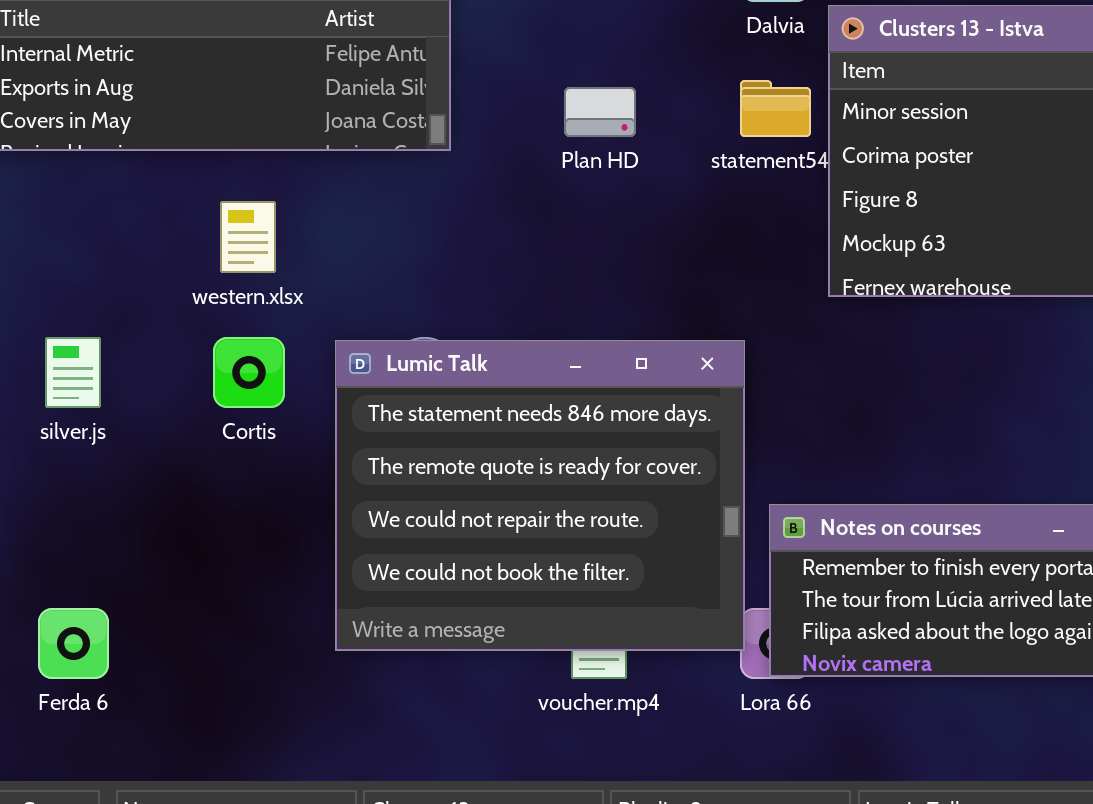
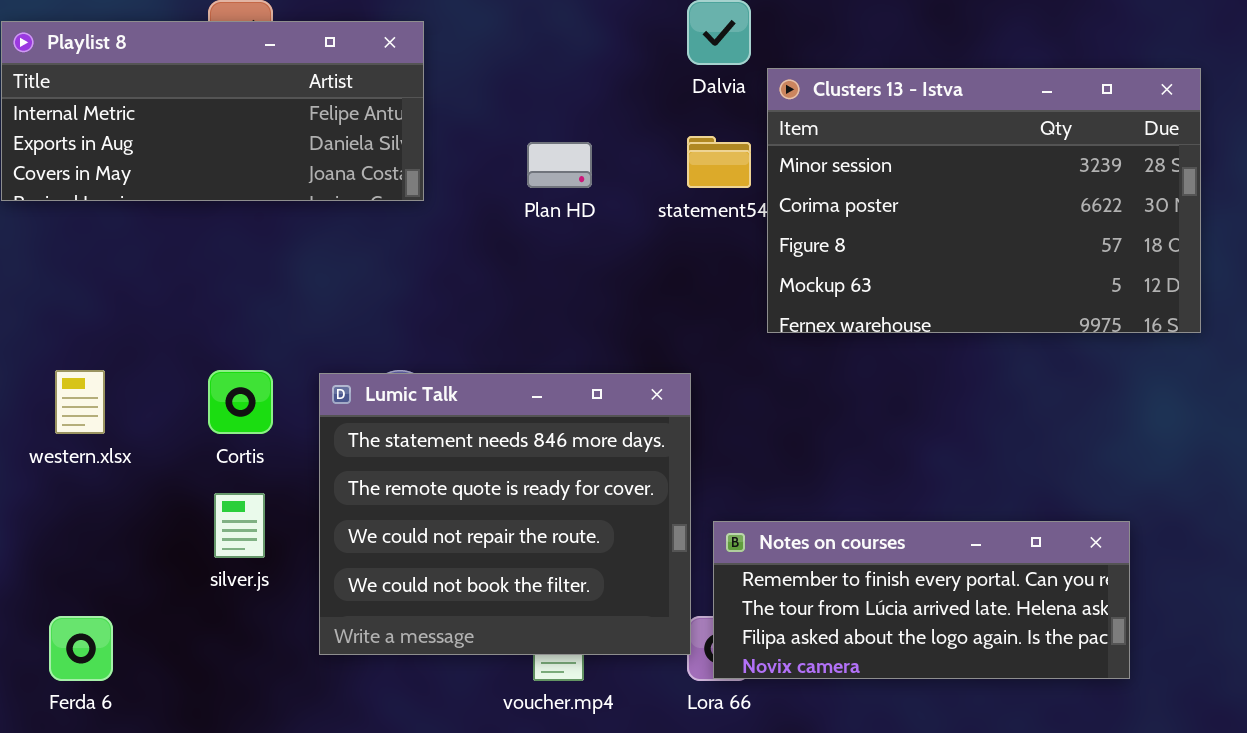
western.xlsx: [220,201,276,273] -> [55,370,105,434], moved
silver.js: [45,337,101,408] -> [214,493,265,558], moved

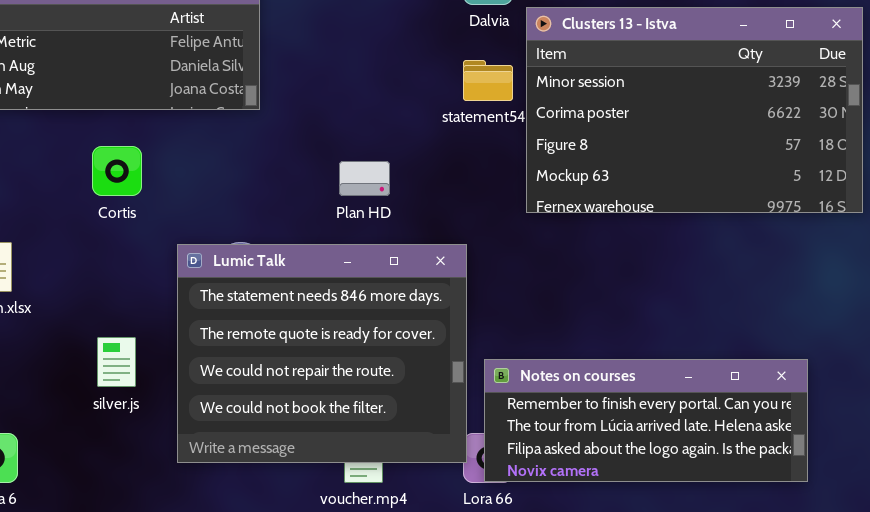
Plan HD: [527,142,592,188] -> [339,161,390,196], moved
Cortis: [208,370,273,434] -> [92,146,142,196], moved

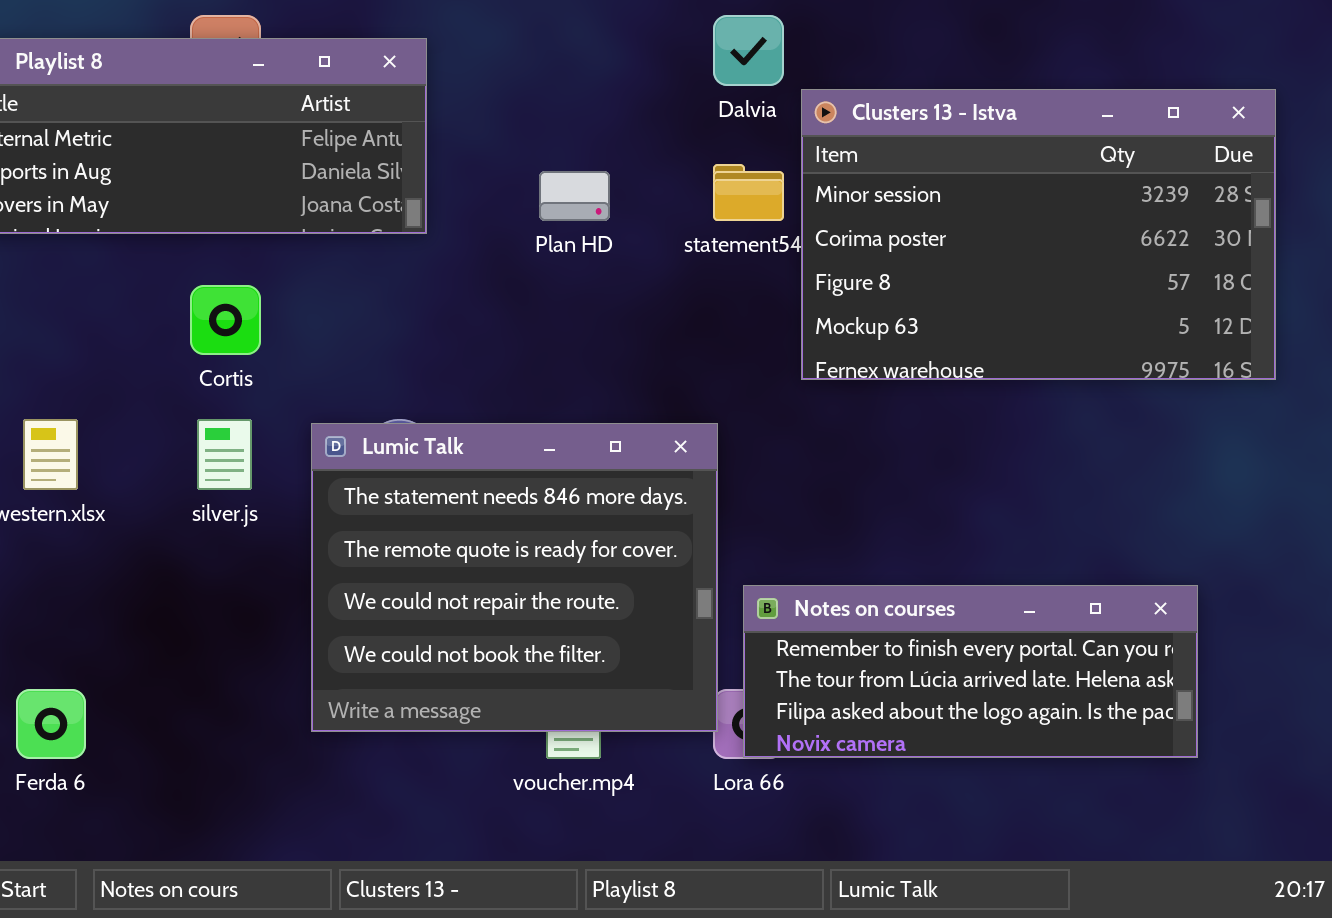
Plan HD: [339,161,390,196] -> [539,171,610,221], moved
silver.js: [97,337,136,387] -> [197,419,252,490], moved

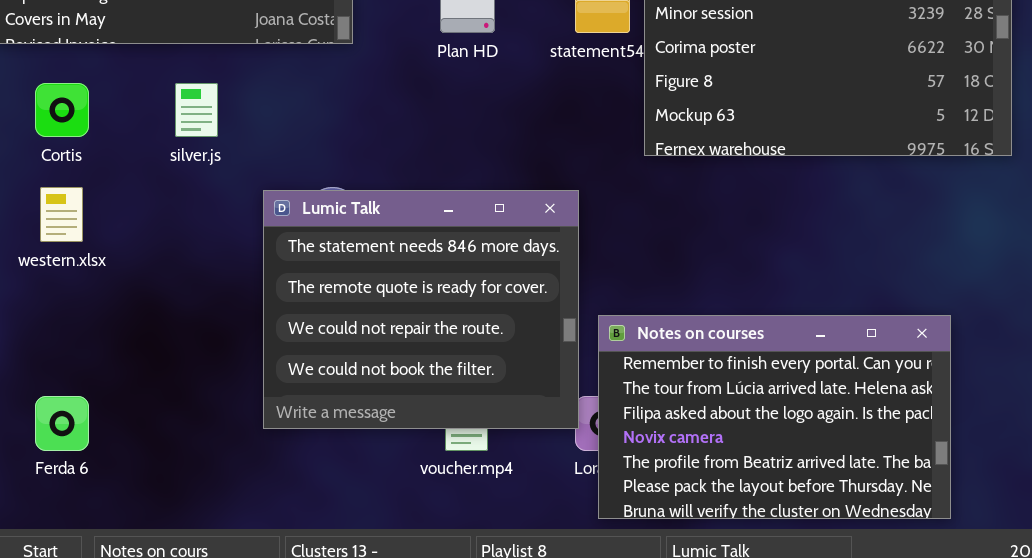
Cortis: [190,285,261,355] -> [35,83,89,137], moved
silver.js: [197,419,252,490] -> [175,83,218,137], moved
Notes on courses: [743,585,1198,758] -> [598,315,951,519], resized

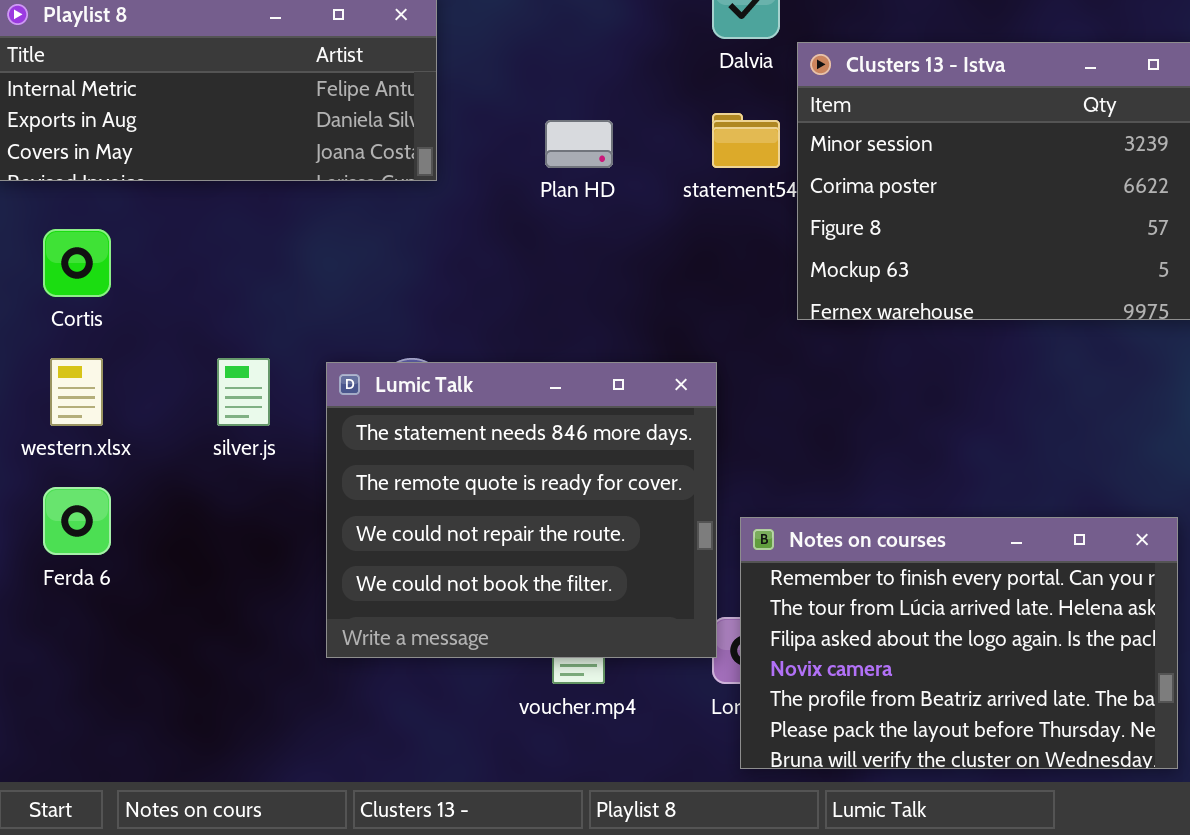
silver.js: [175,83,218,137] -> [217,358,270,426], moved
Ferda 6: [35,396,89,451] -> [43,487,111,555], moved

